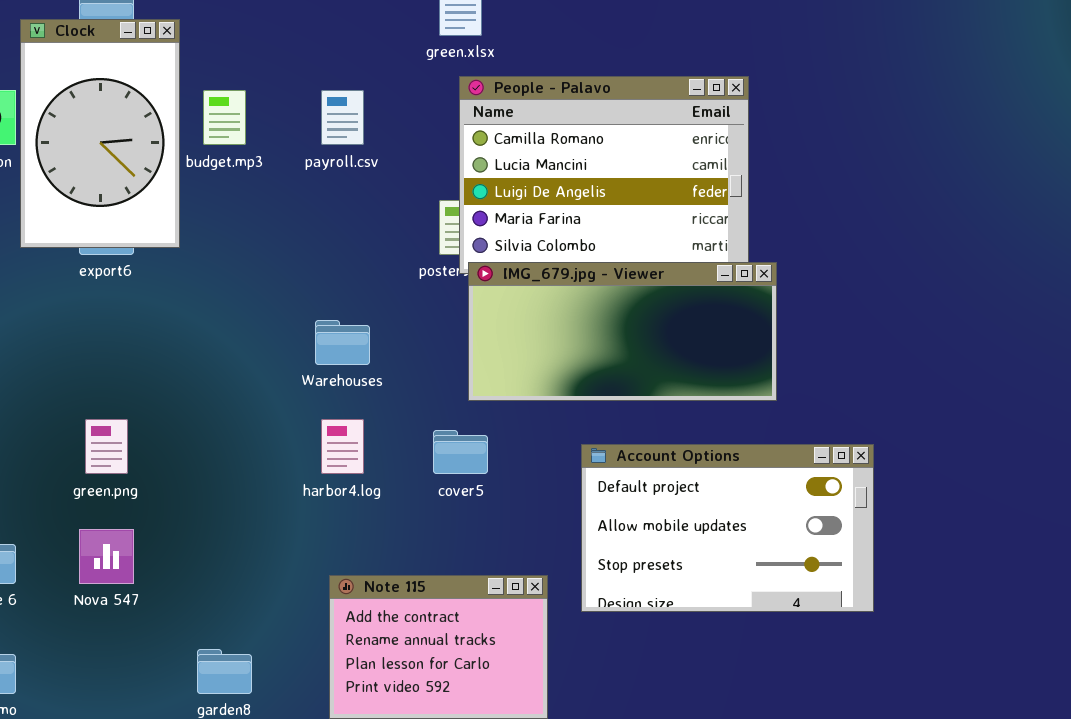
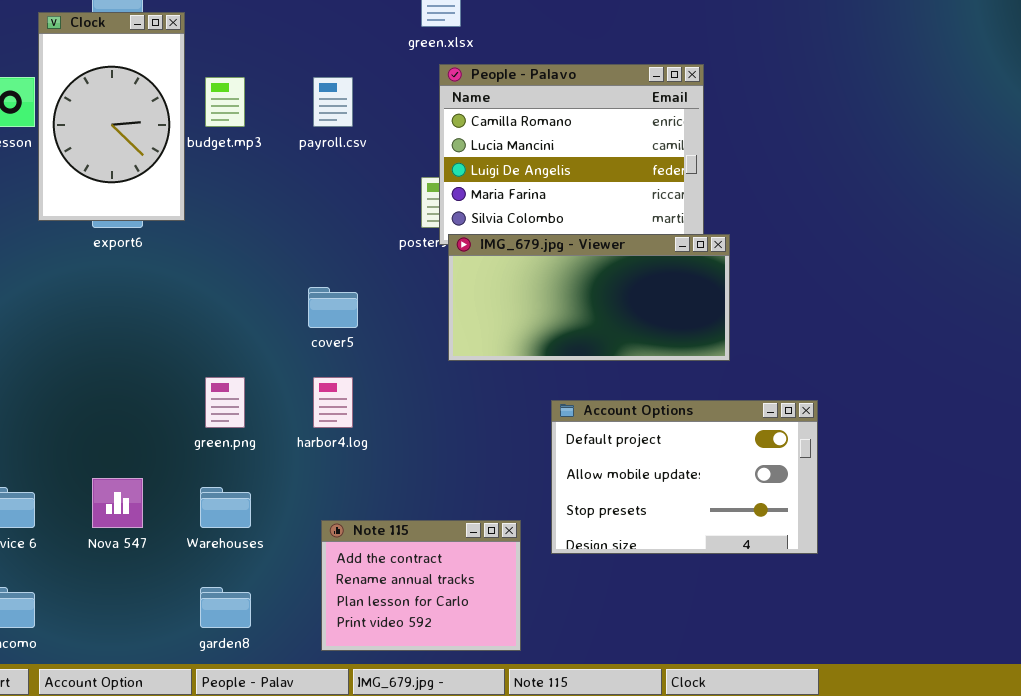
Warehouses: [315,320,370,365] -> [200,487,251,528], moved
green.png: [85,419,128,474] -> [205,377,245,428], moved
cover5: [433,430,488,474] -> [308,287,358,328], moved

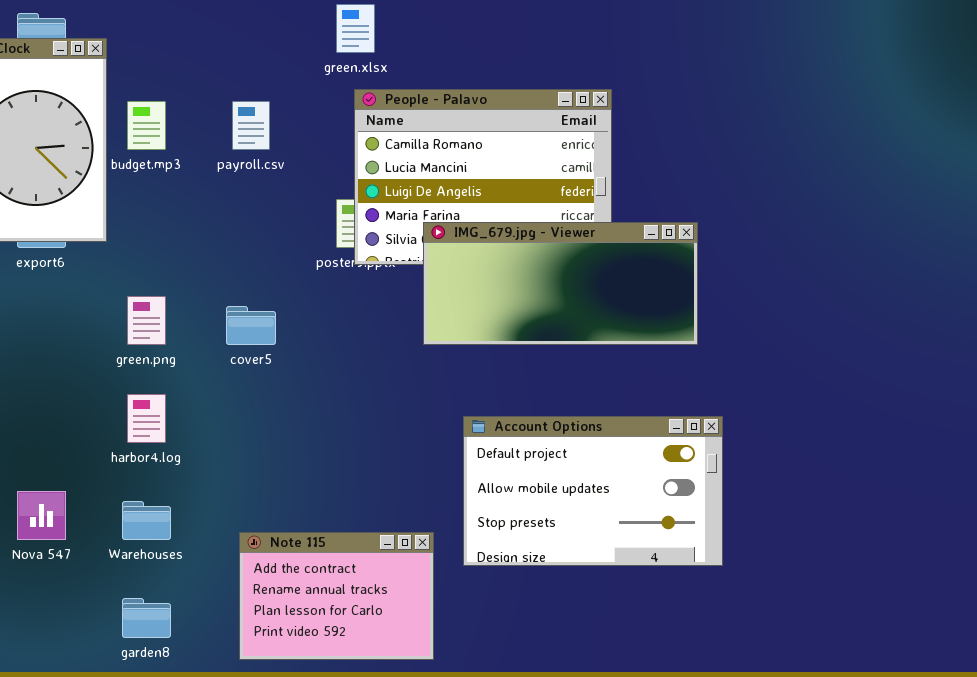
IMG_679.jpg - Viewer: [448,234,730,361] -> [423,222,698,345], moved
green.png: [205,377,245,428] -> [127,296,166,345], moved
harbor4.log: [313,377,353,428] -> [127,394,166,443], moved

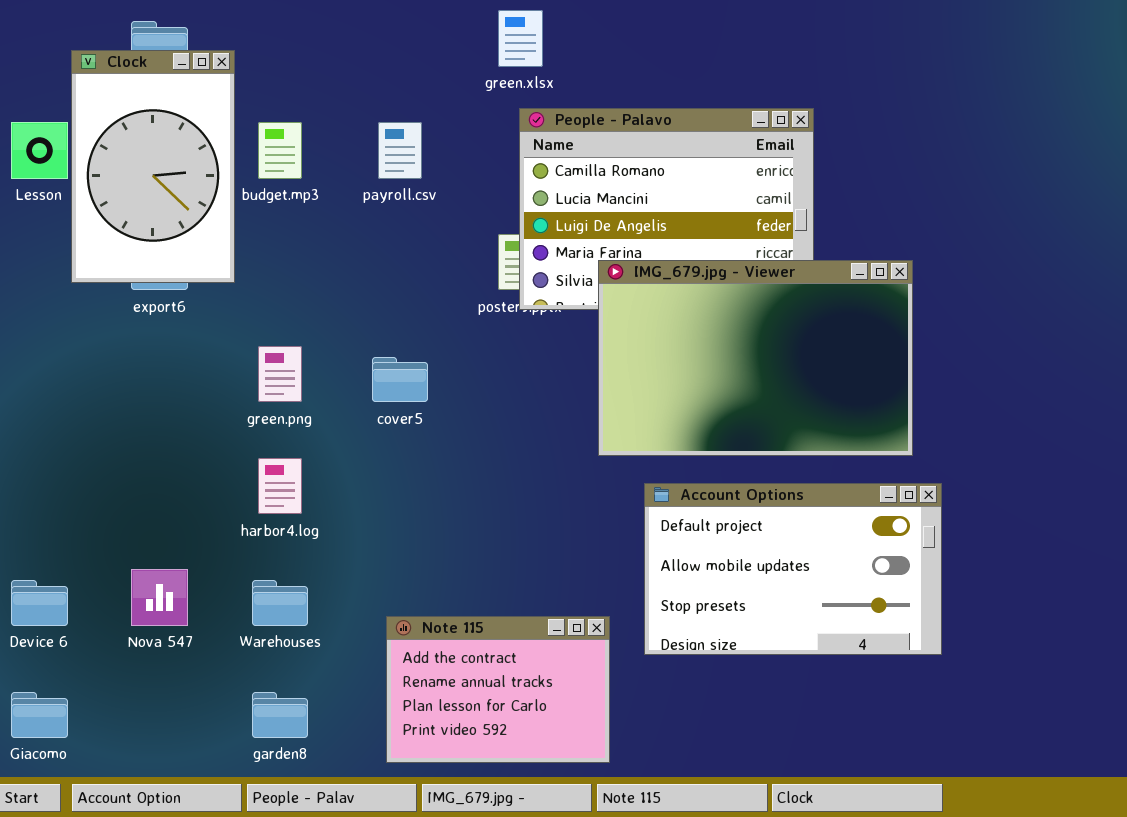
IMG_679.jpg - Viewer: [423,222,698,345] -> [598,260,913,456], resized

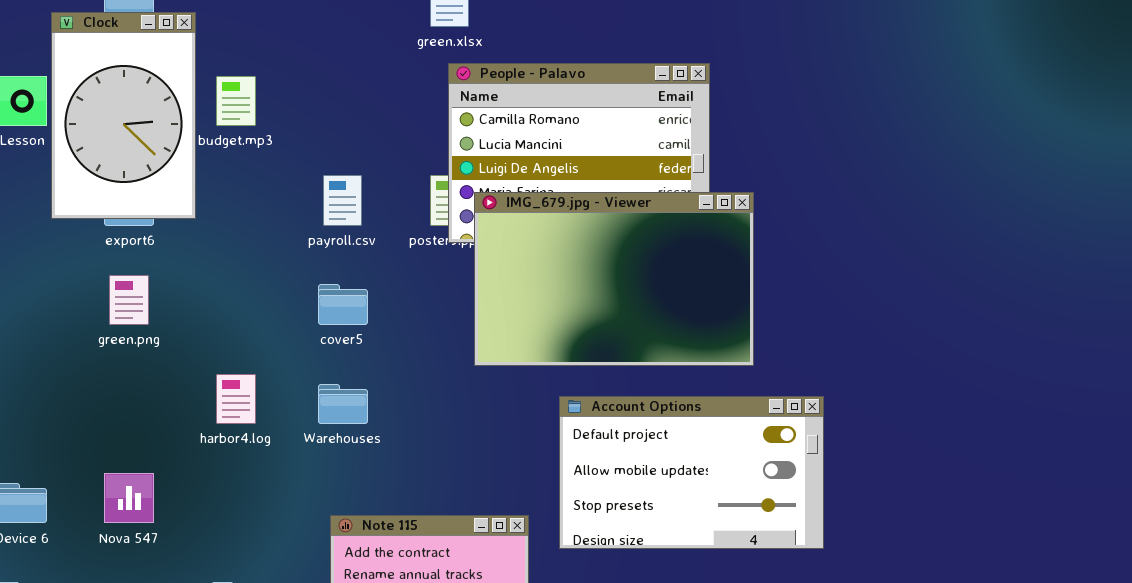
payroll.csv: [378,122,422,179] -> [323,175,362,226], moved
IMG_679.jpg - Viewer: [598,260,913,456] -> [474,192,754,366], moved
green.png: [258,346,302,402] -> [109,275,149,325], moved
Warehouses: [252,580,308,626] -> [318,384,368,424], moved

